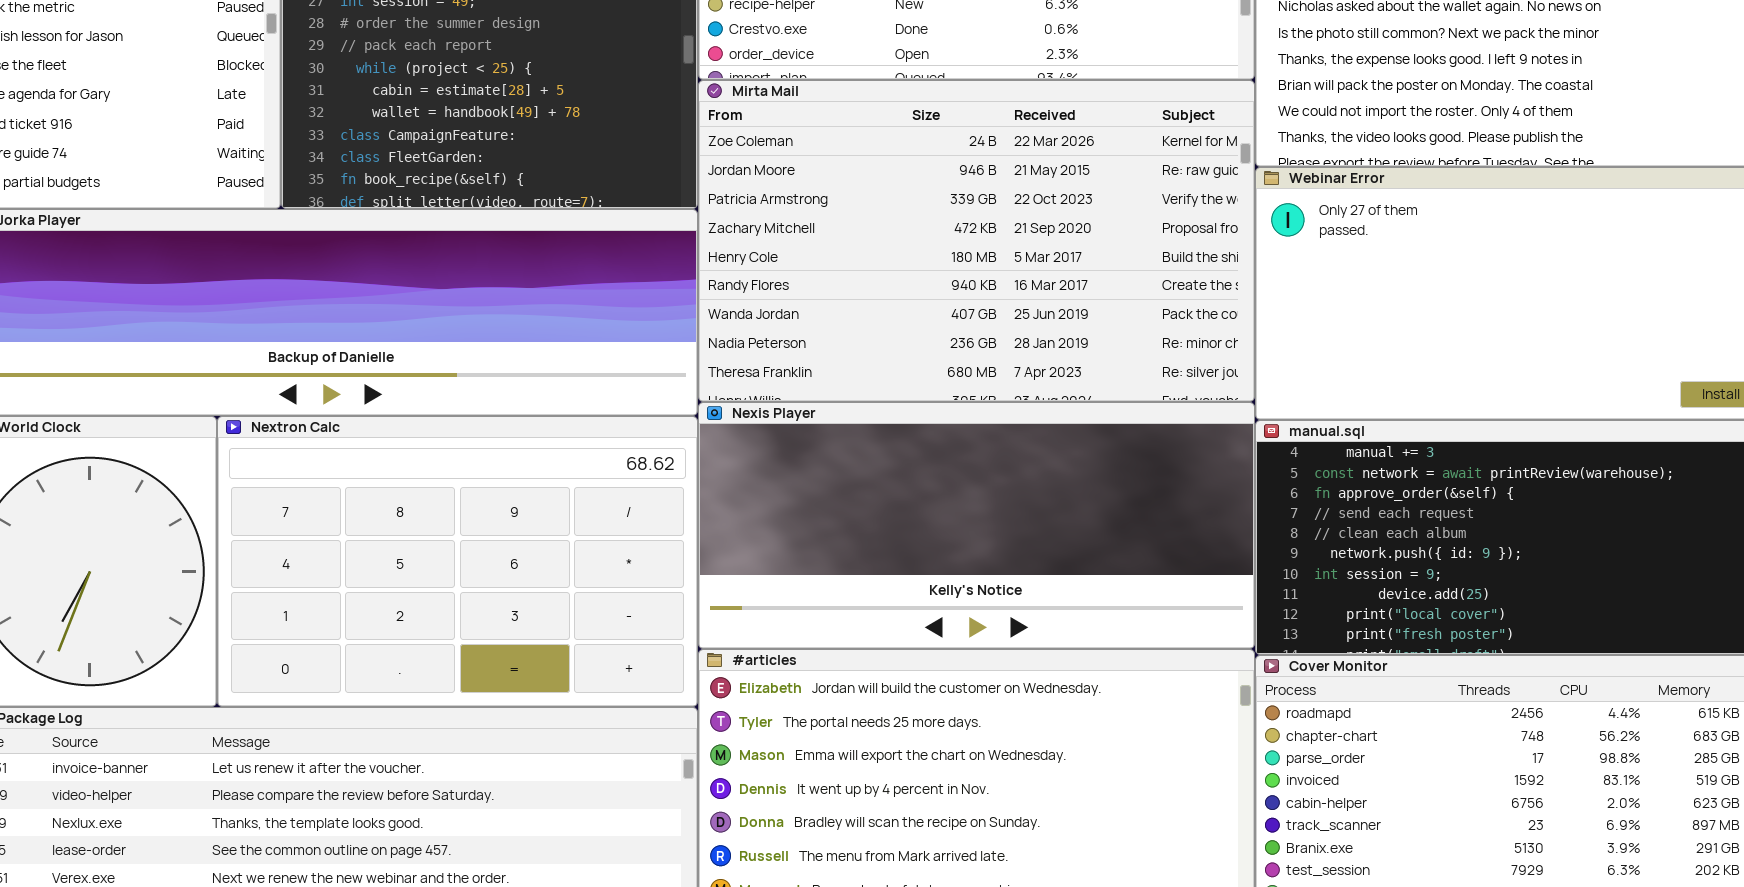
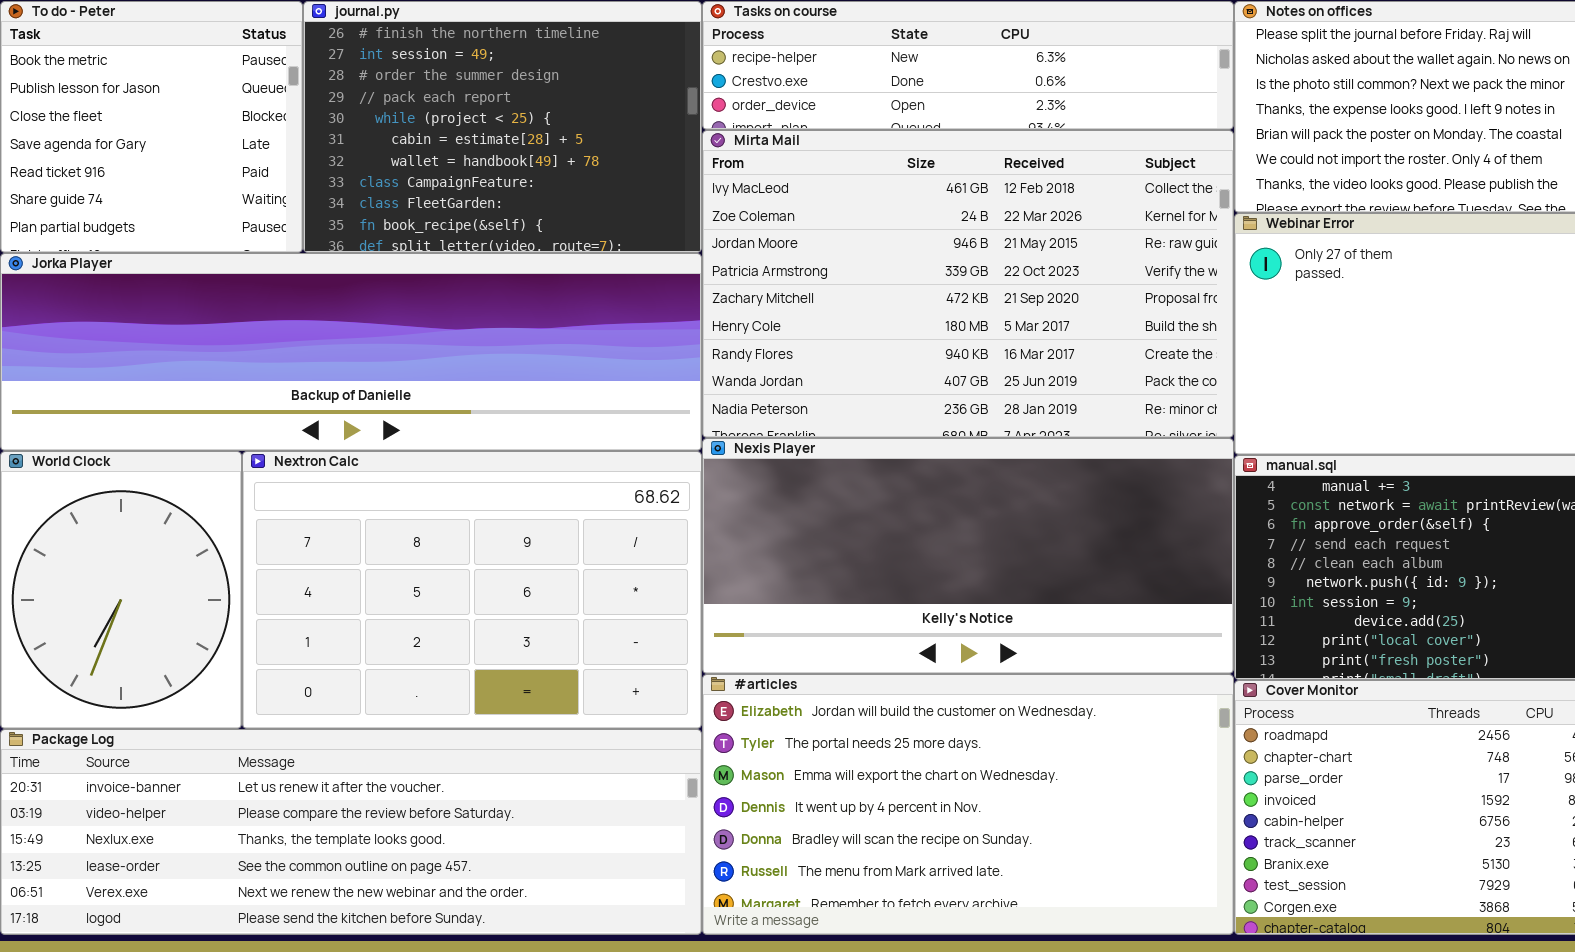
Mirta Mail: [698,80,1255,402] -> [702,130,1234,438], scrolled up 1 row

